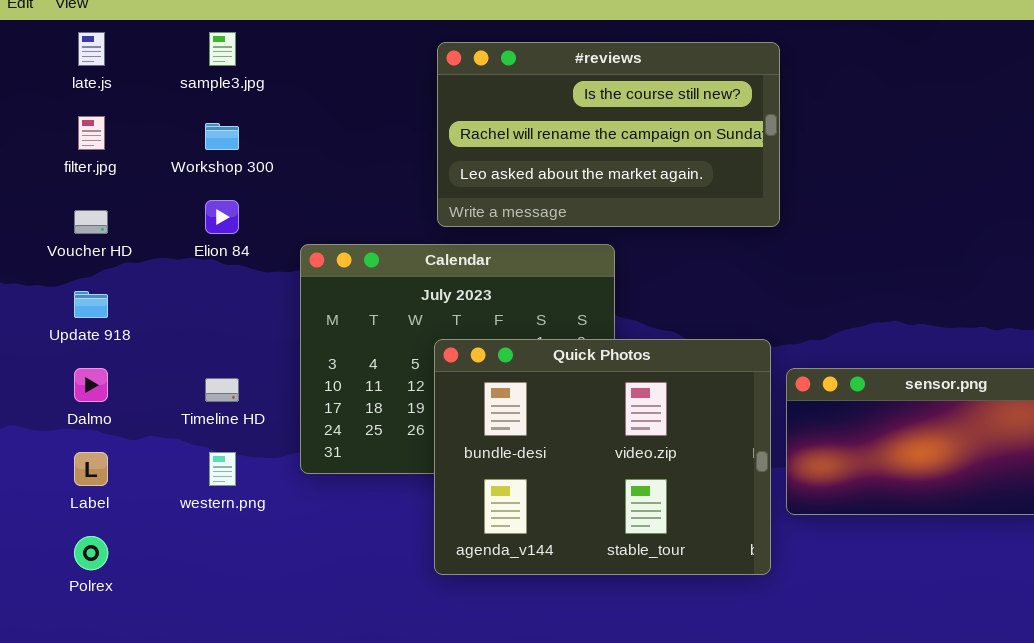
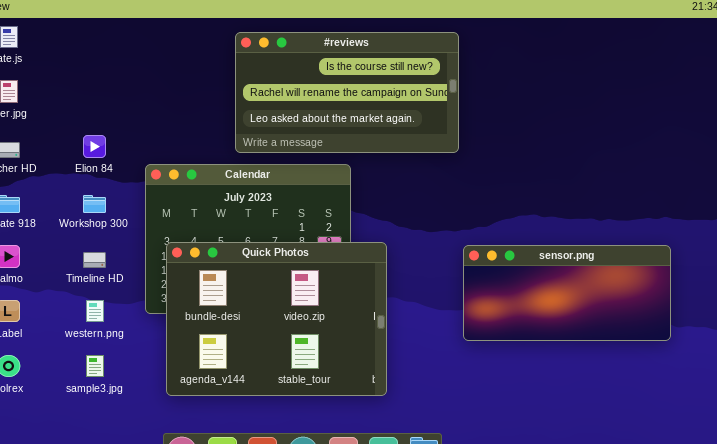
sample3.jpg: [209,32,236,66] -> [86,355,104,377], moved
Workshop 300: [205,123,239,150] -> [83,195,106,213], moved
Quick Photos: [434,339,771,575] -> [166,242,387,396], moved

